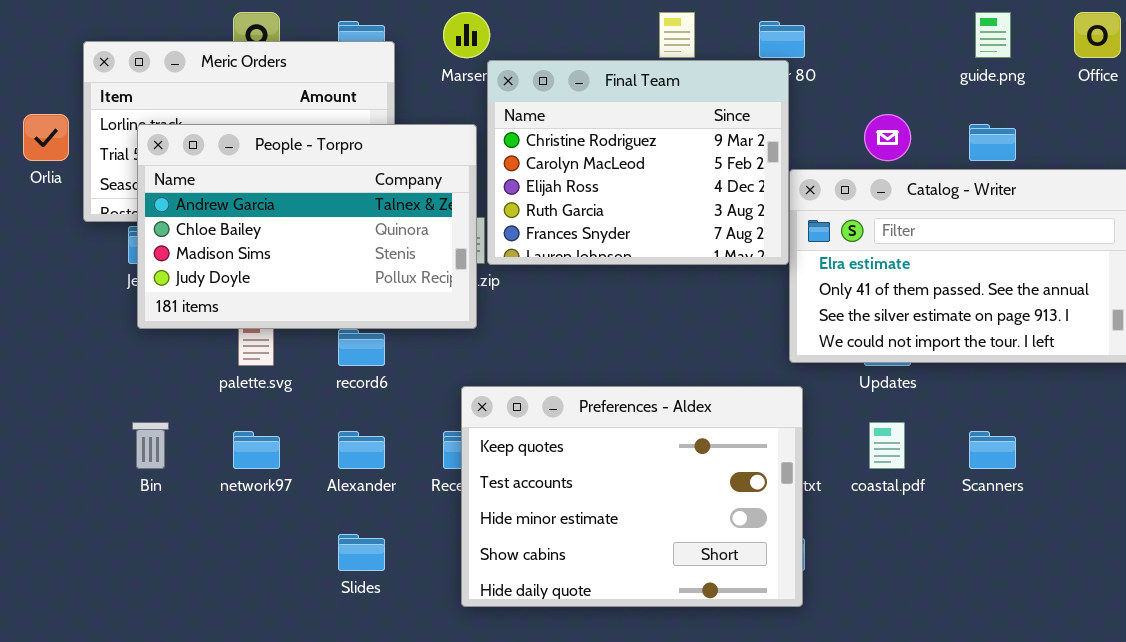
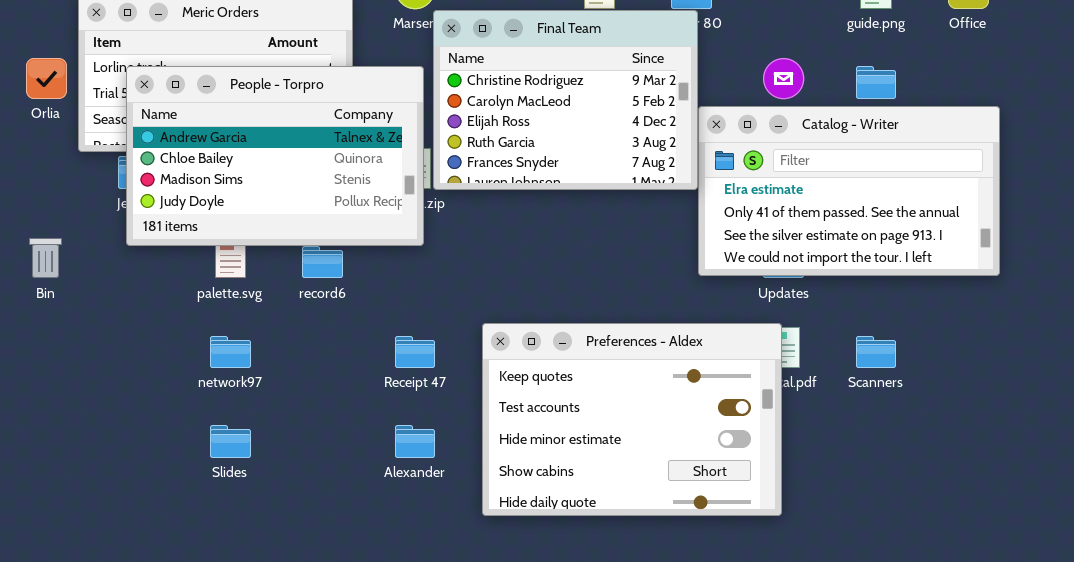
Preferences - Aldex: [461,386,803,607] -> [482,323,782,516], moved
Bin: [132,422,169,469] -> [29,238,62,278], moved
Alexander: [338,431,385,469] -> [395,425,435,458], moved
Slides: [338,534,385,571] -> [210,425,251,458], moved

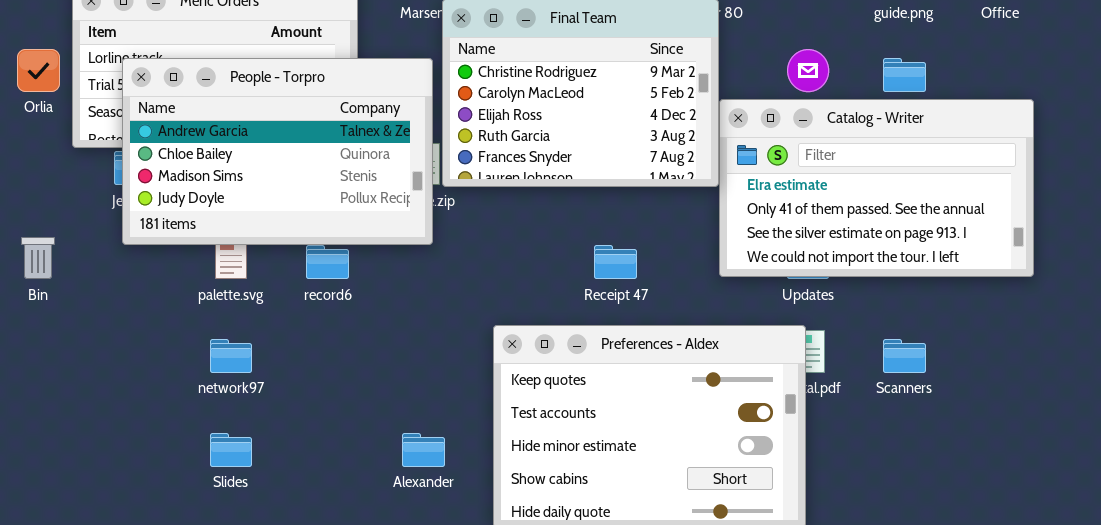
Receipt 47: [395,336,435,368] -> [594,245,637,279], moved

